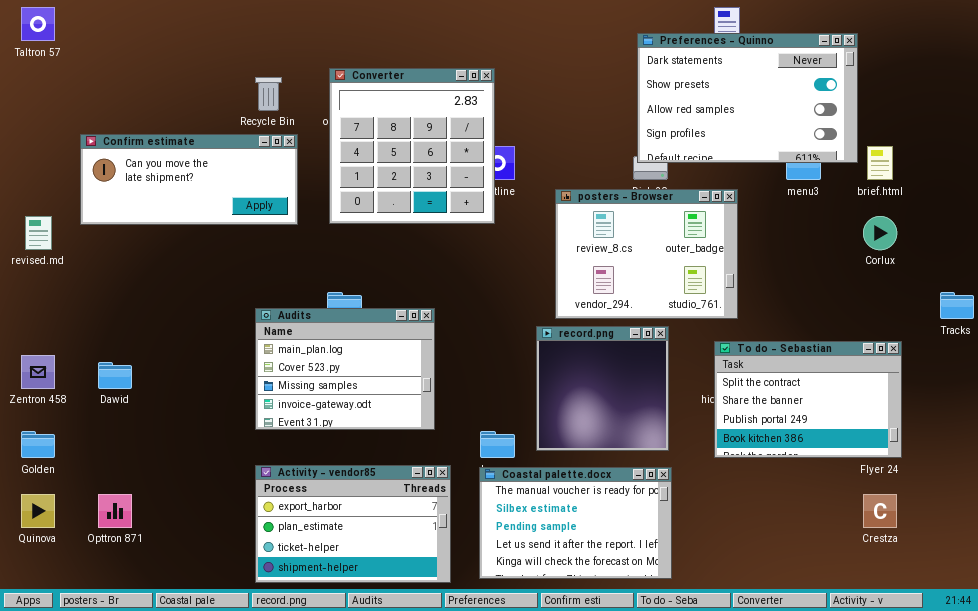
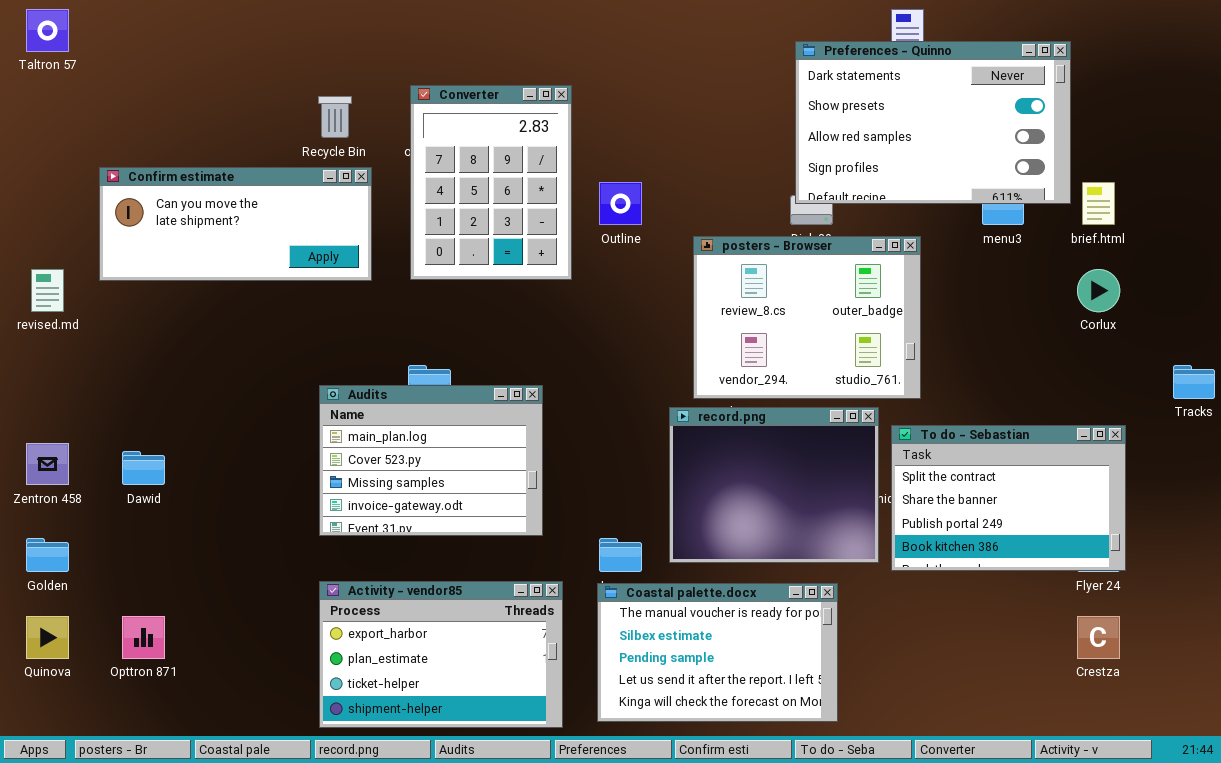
Converter: [329,68,495,224] -> [410,85,572,280], resized
record.png: [536,326,669,451] -> [669,407,879,563], resized

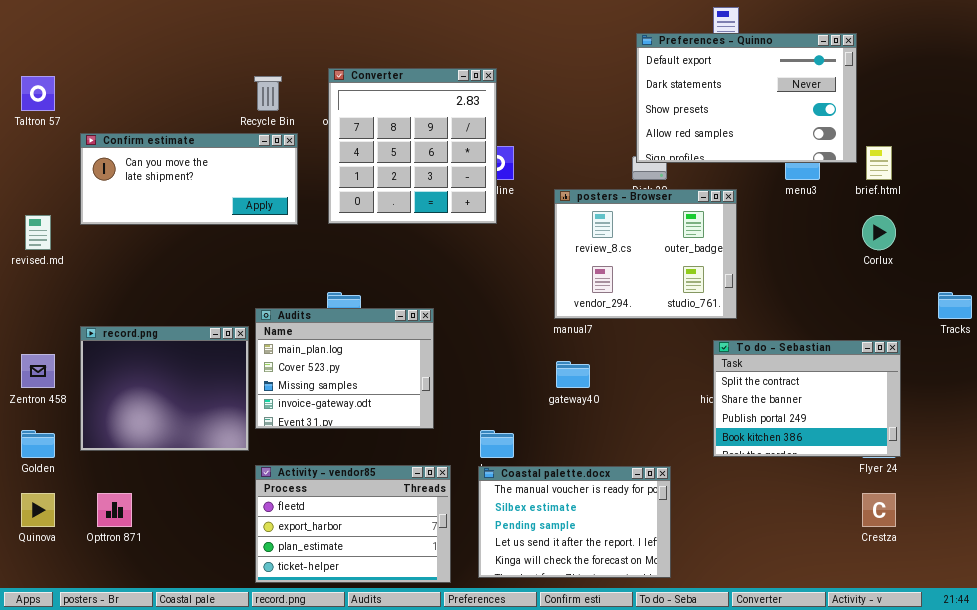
Taltron 57: [26,9,69,52] -> [21,76,55,111], moved
Preferences - Quinno: [795,41,1071,204] -> [636,33,857,163], scrolled up 1 row
Converter: [410,85,572,280] -> [328,68,497,224], resized
record.png: [669,407,879,563] -> [80,326,249,451], moved
Activity - vendor85: [319,581,563,728] -> [255,465,451,583], scrolled up 1 row

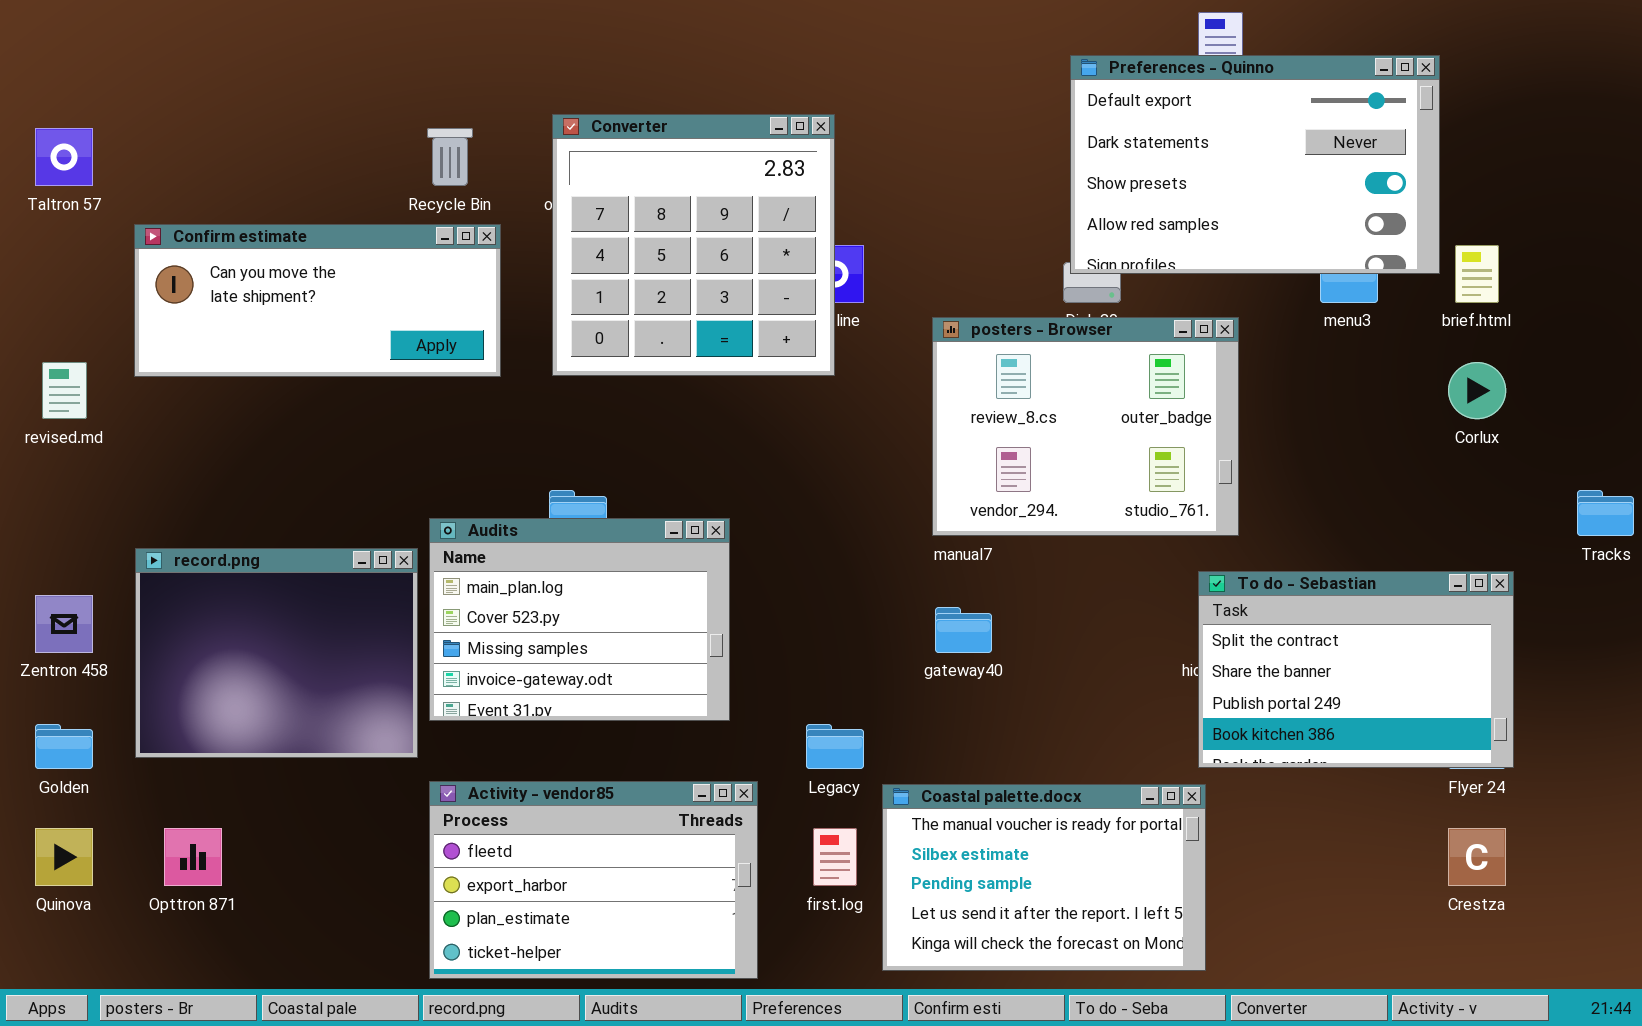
Coastal palette.docx: [478,466,671,578] -> [882,784,1206,971], moved

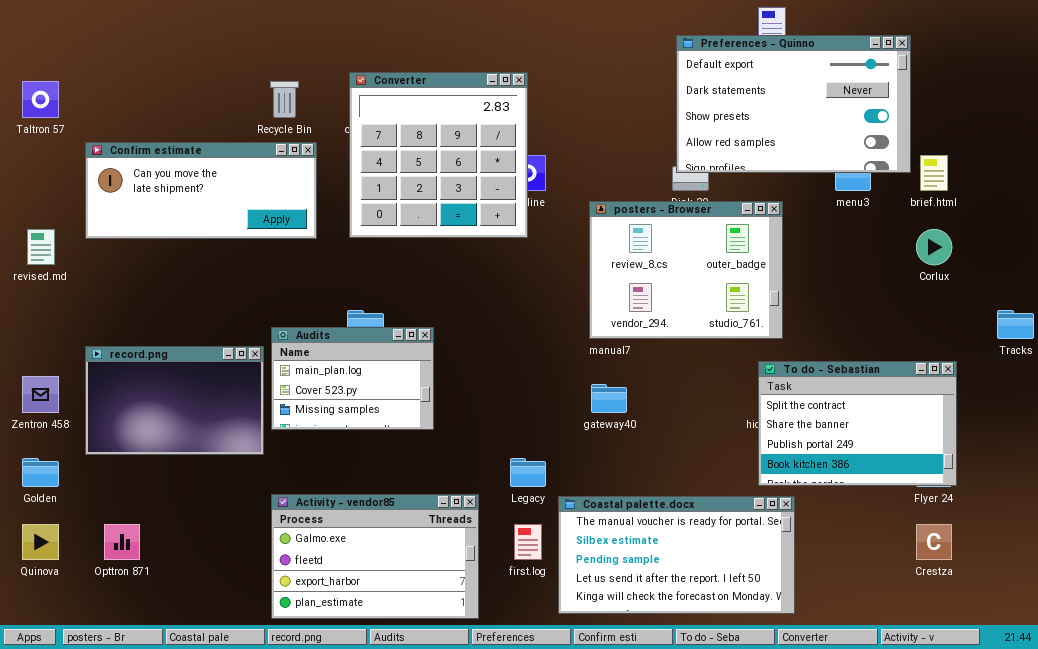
Audits: [429,518,730,721] -> [271,327,434,430], resized
record.png: [135,548,418,758] -> [85,346,264,455], resized
Activity - vendor85: [429,781,758,979] -> [271,494,479,619], scrolled up 1 row
Coastal palette.docx: [882,784,1206,971] -> [558,496,795,614], resized

